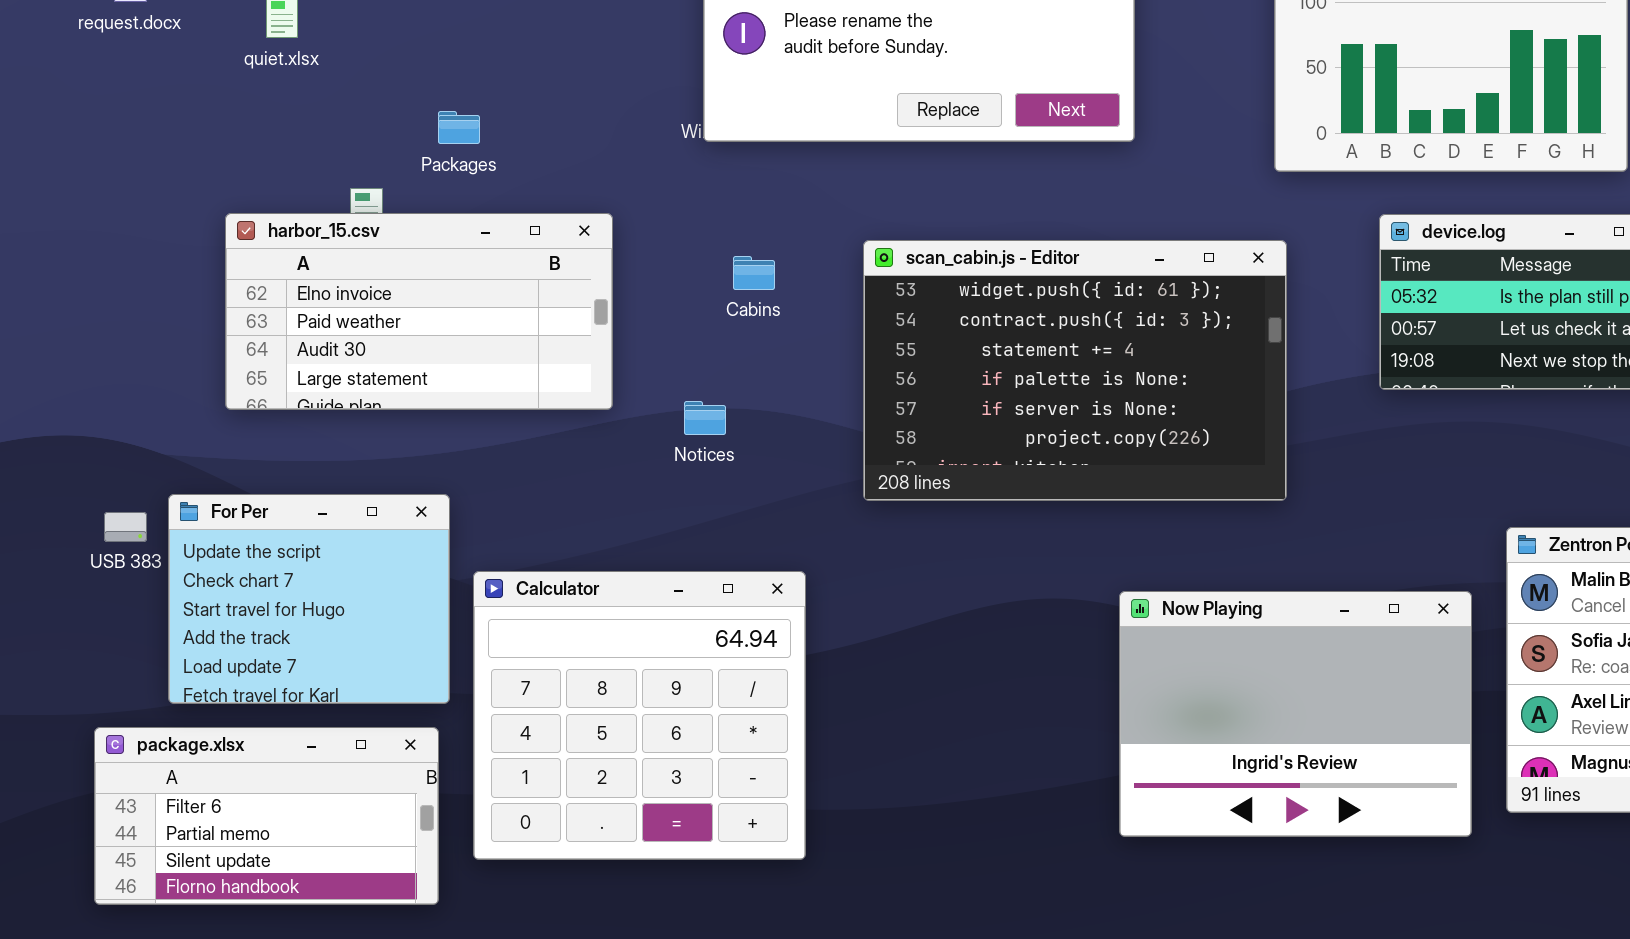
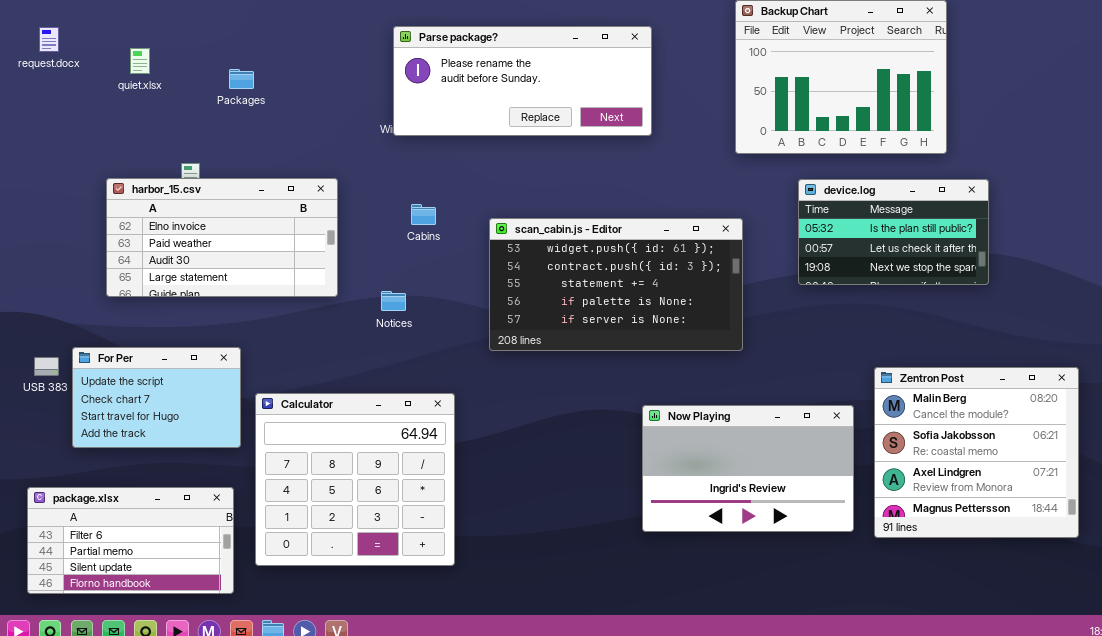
Packages: [438,111,480,144] -> [229,69,254,89], moved
scan_cabin.js - Editor: [863,240,1287,501] -> [489,218,743,351], resized
For Per: [168,494,450,704] -> [72,347,241,448], resized
Now Playing: [1119,591,1472,837] -> [642,405,854,532], resized

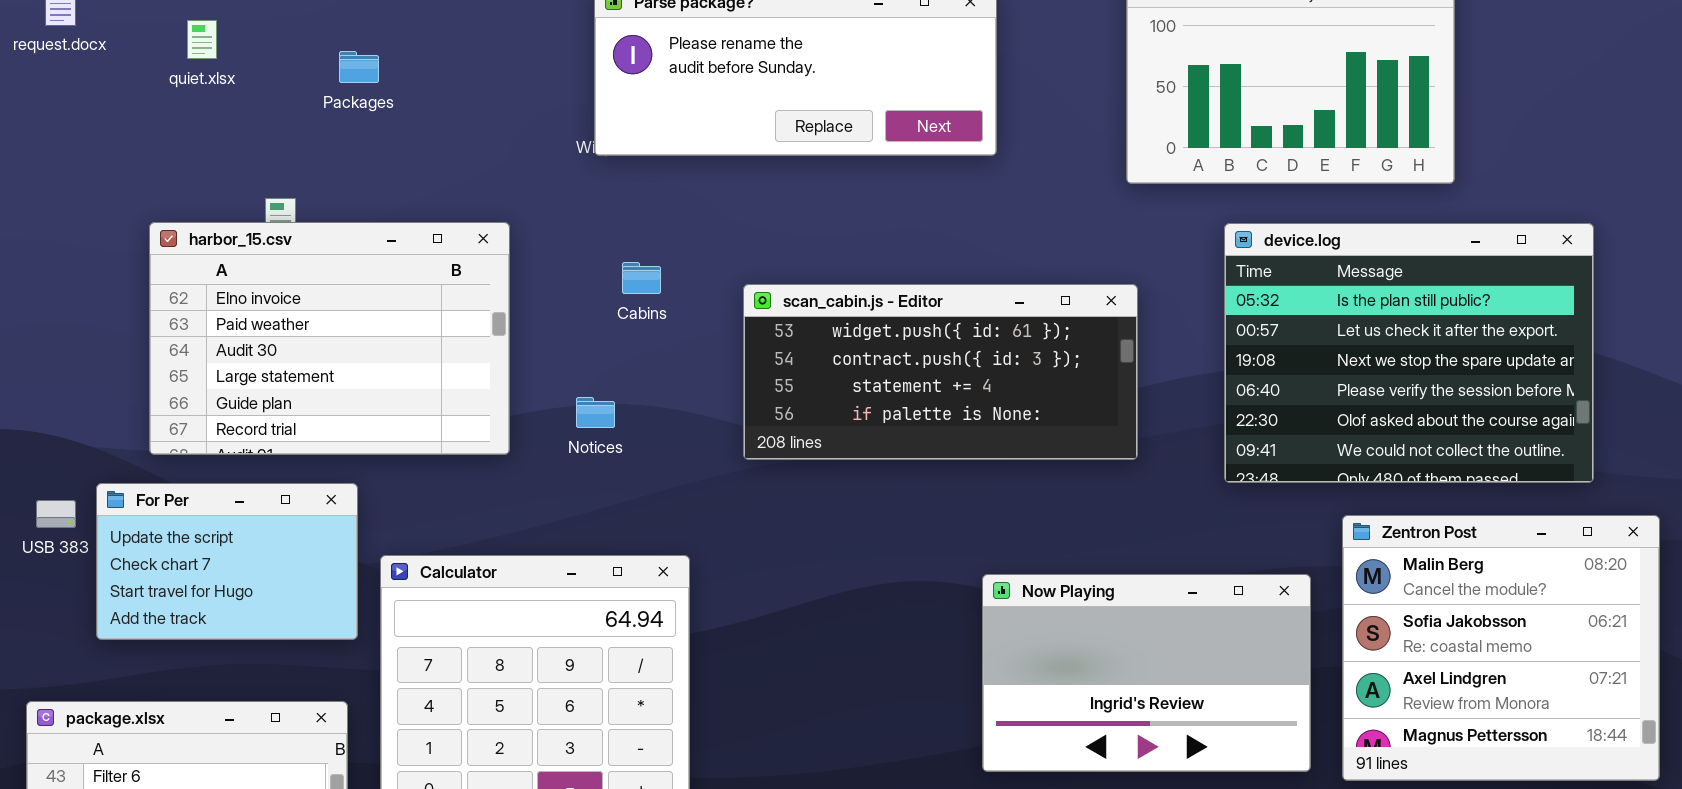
harbor_15.csv: [106,178,338,297] -> [149,222,510,455], resized
device.log: [798,179,989,285] -> [1224,223,1594,483], resized
scan_cabin.js - Editor: [489,218,743,351] -> [743,284,1138,460], resized

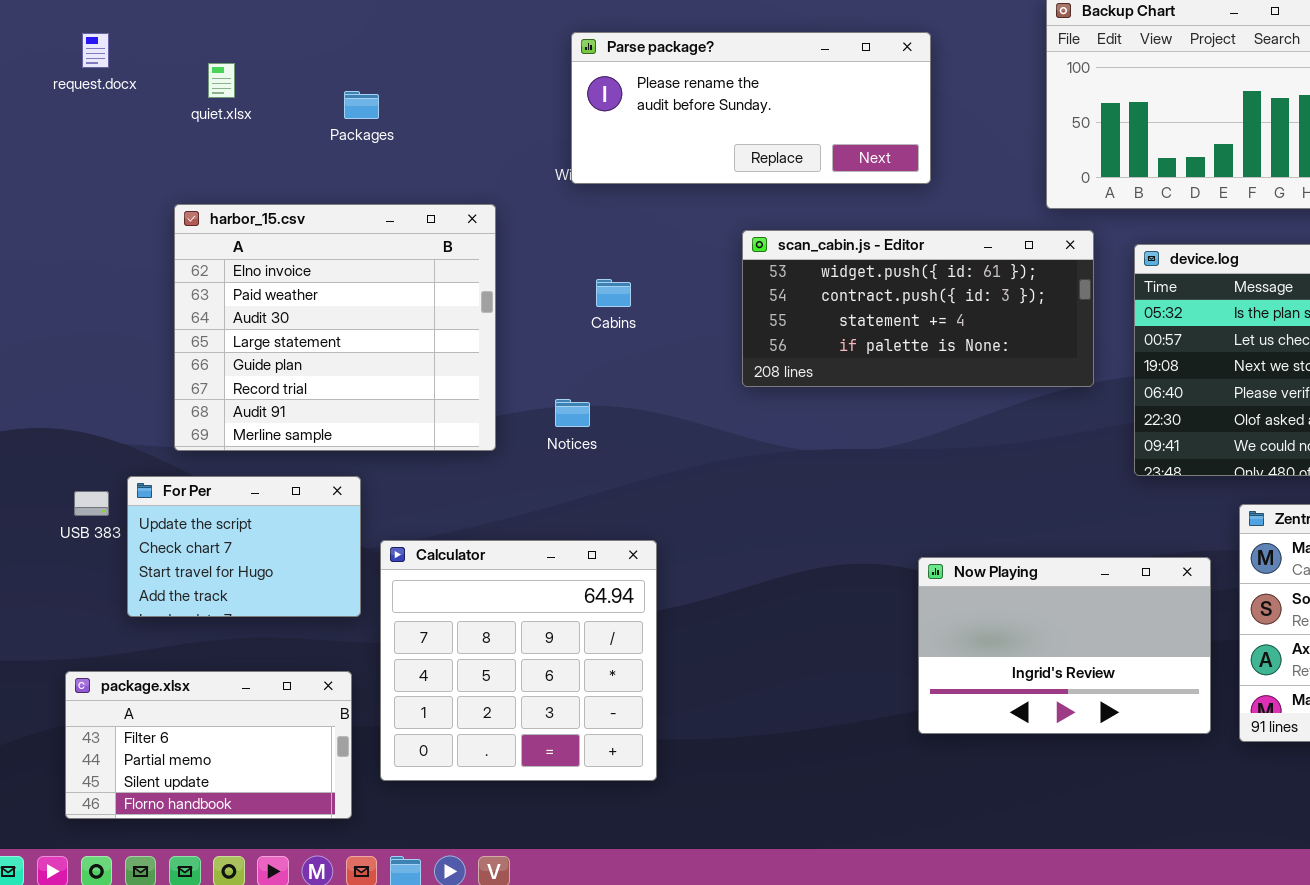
harbor_15.csv: [149,222,510,455] -> [174,204,496,451], resized
scan_cabin.js - Editor: [743,284,1138,460] -> [742,230,1094,387], moved

